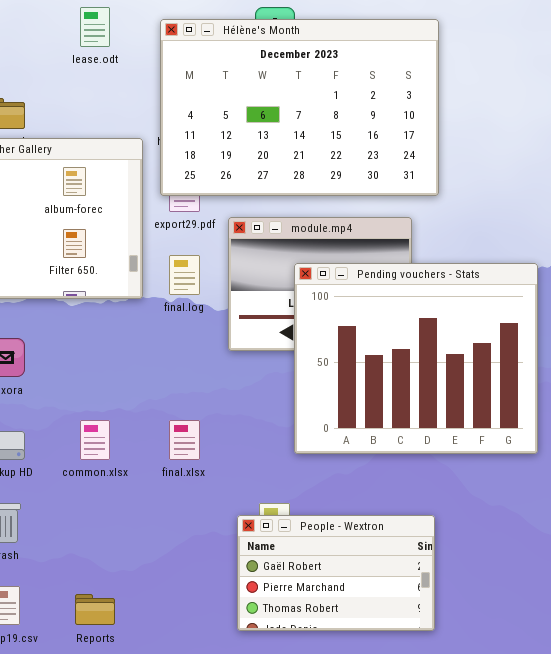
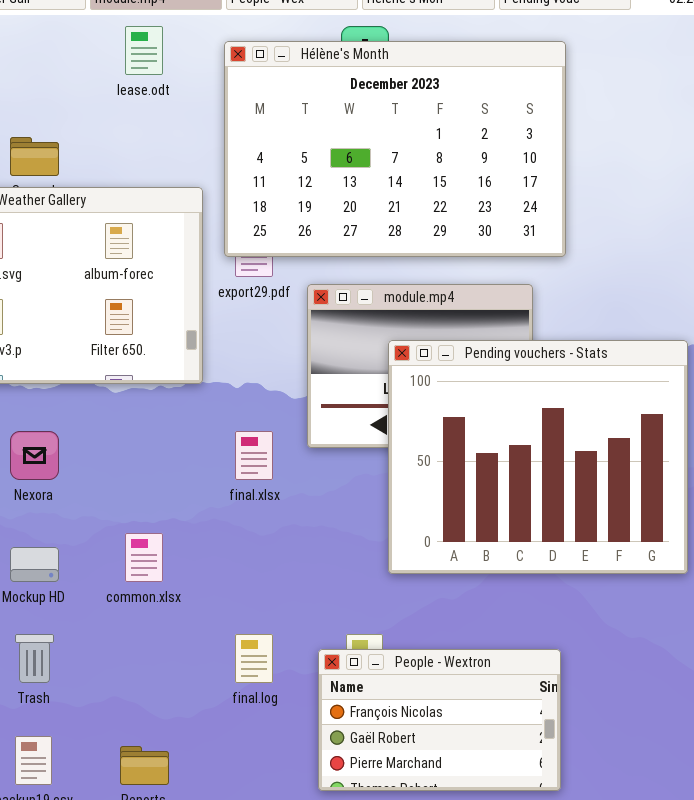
final.log: [169,255,200,295] -> [235,634,273,683], moved
final.xlsx: [169,420,200,460] -> [235,431,273,480], moved
People - Wextron: [237,515,435,631] -> [318,649,561,791], scrolled up 1 row

